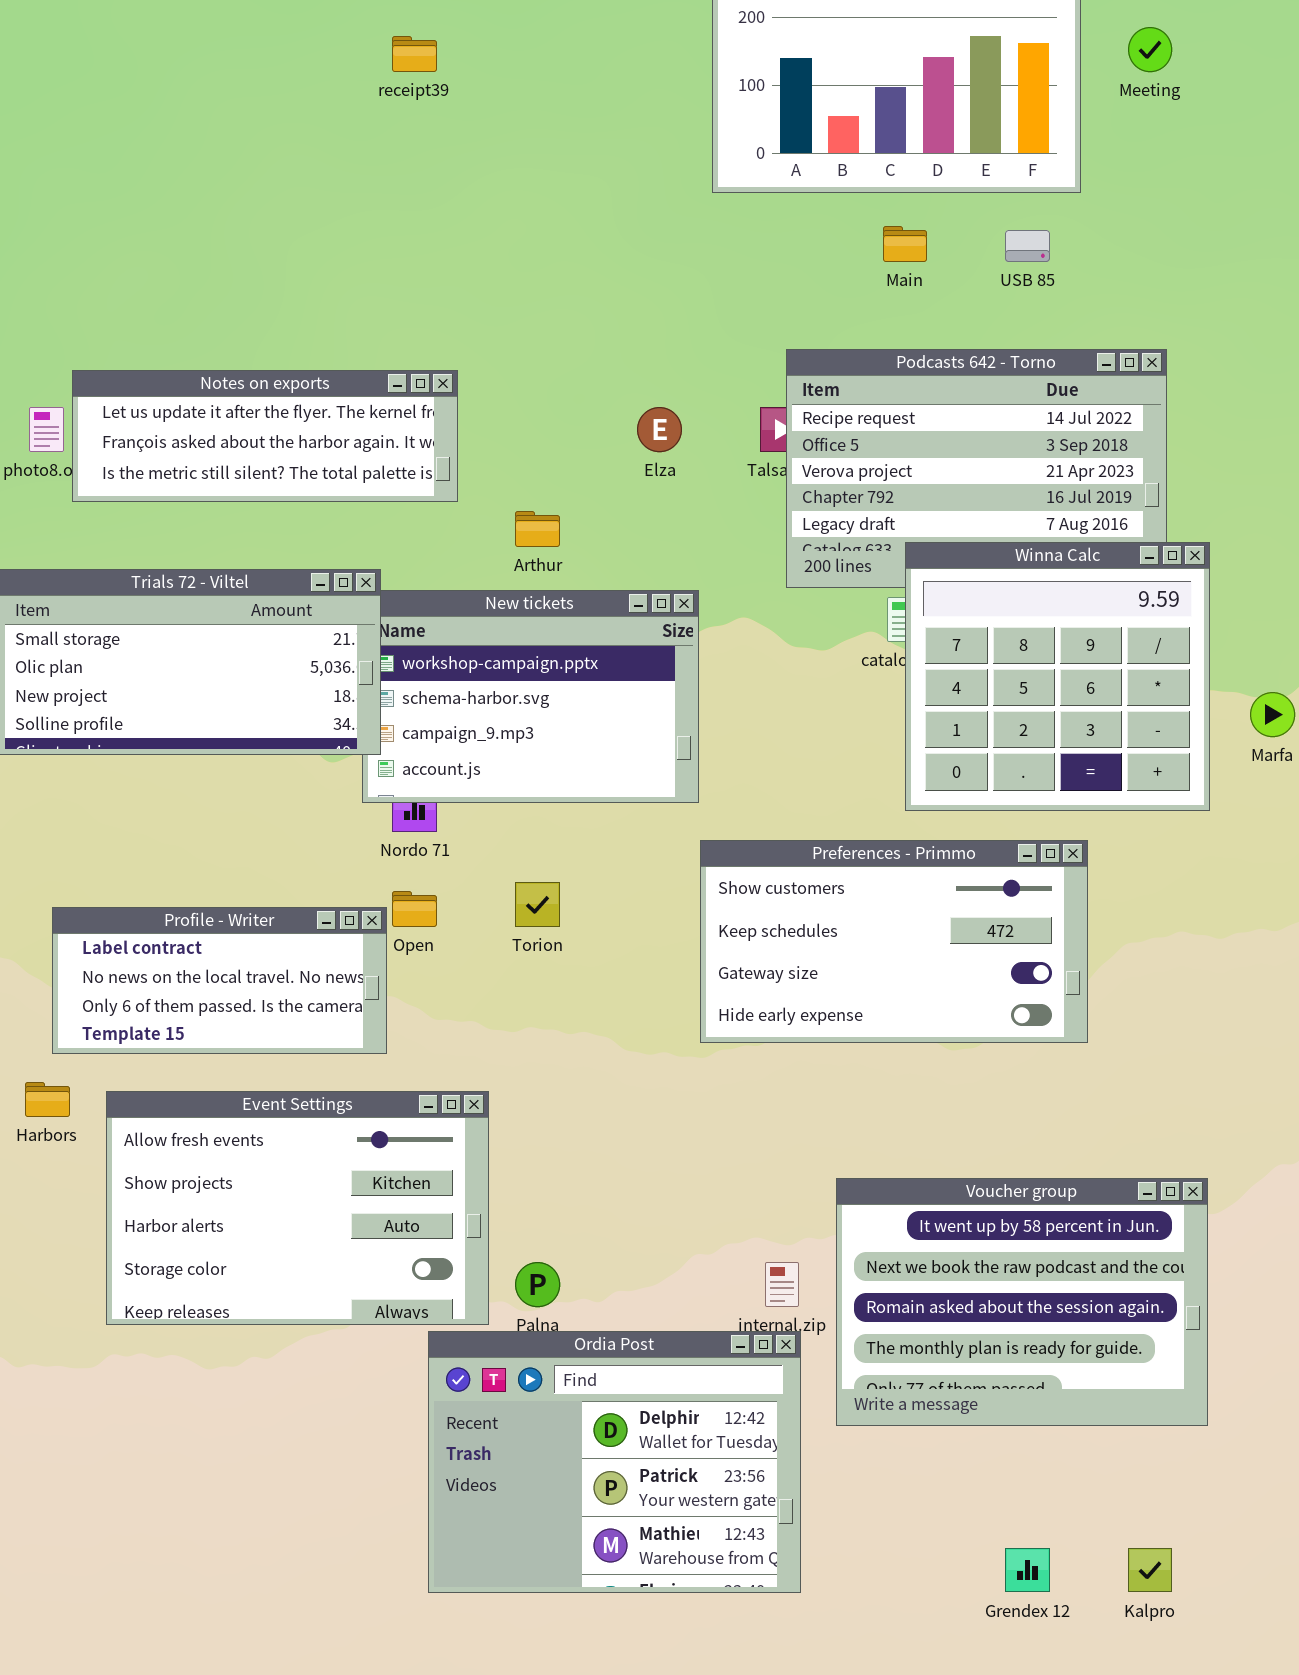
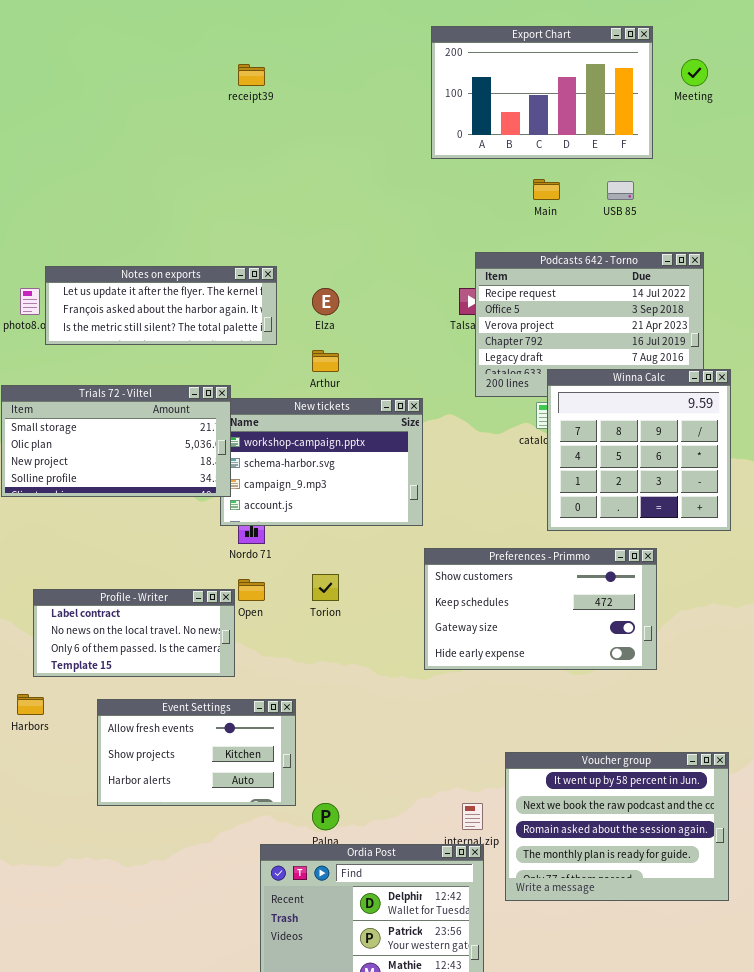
Elza: [637,407,682,452] -> [312,288,339,315], moved
Event Settings: [106,1091,489,1325] -> [97,699,296,806], resized

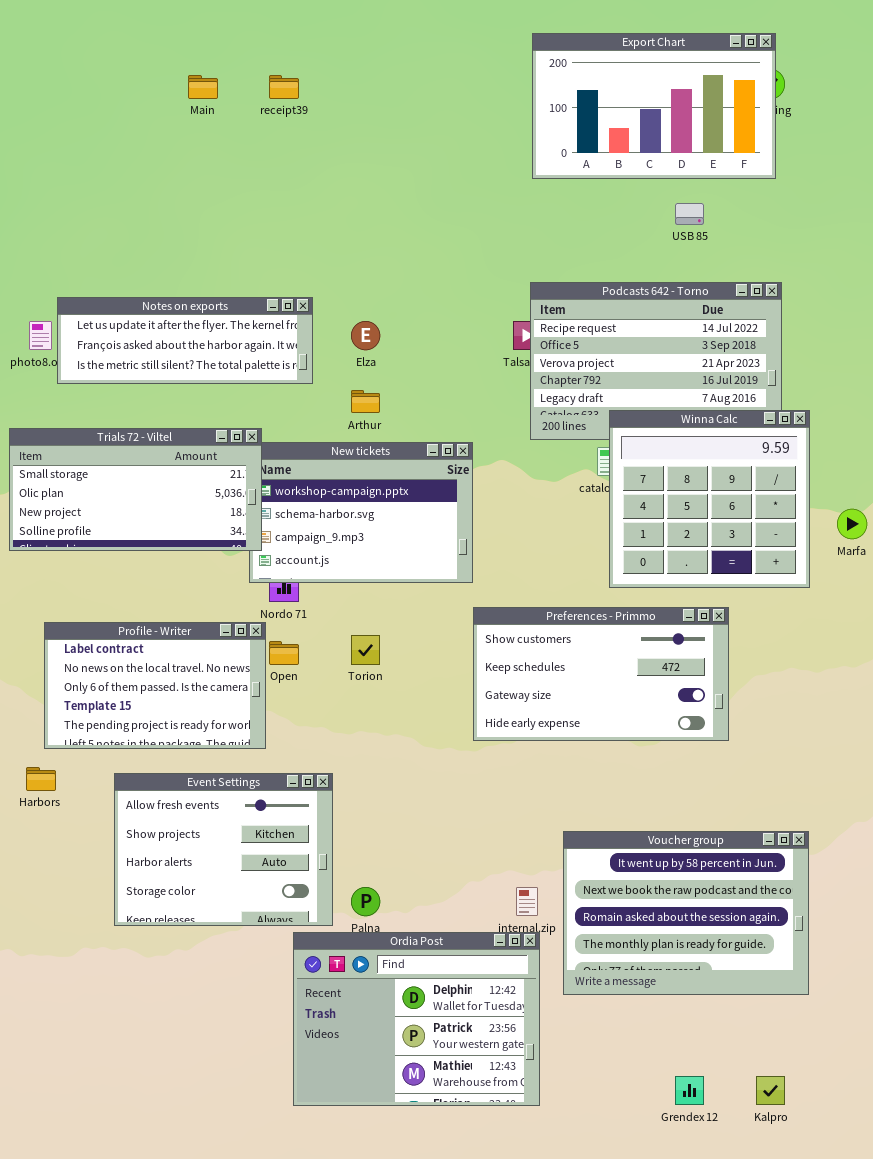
Export Chart: [431,26,653,159] -> [532,33,776,179], moved
Main: [533,179,560,200] -> [188,75,218,99], moved
Profile - Writer: [33,589,235,677] -> [44,622,266,749], resized
Event Settings: [97,699,296,806] -> [114,773,333,926], resized

